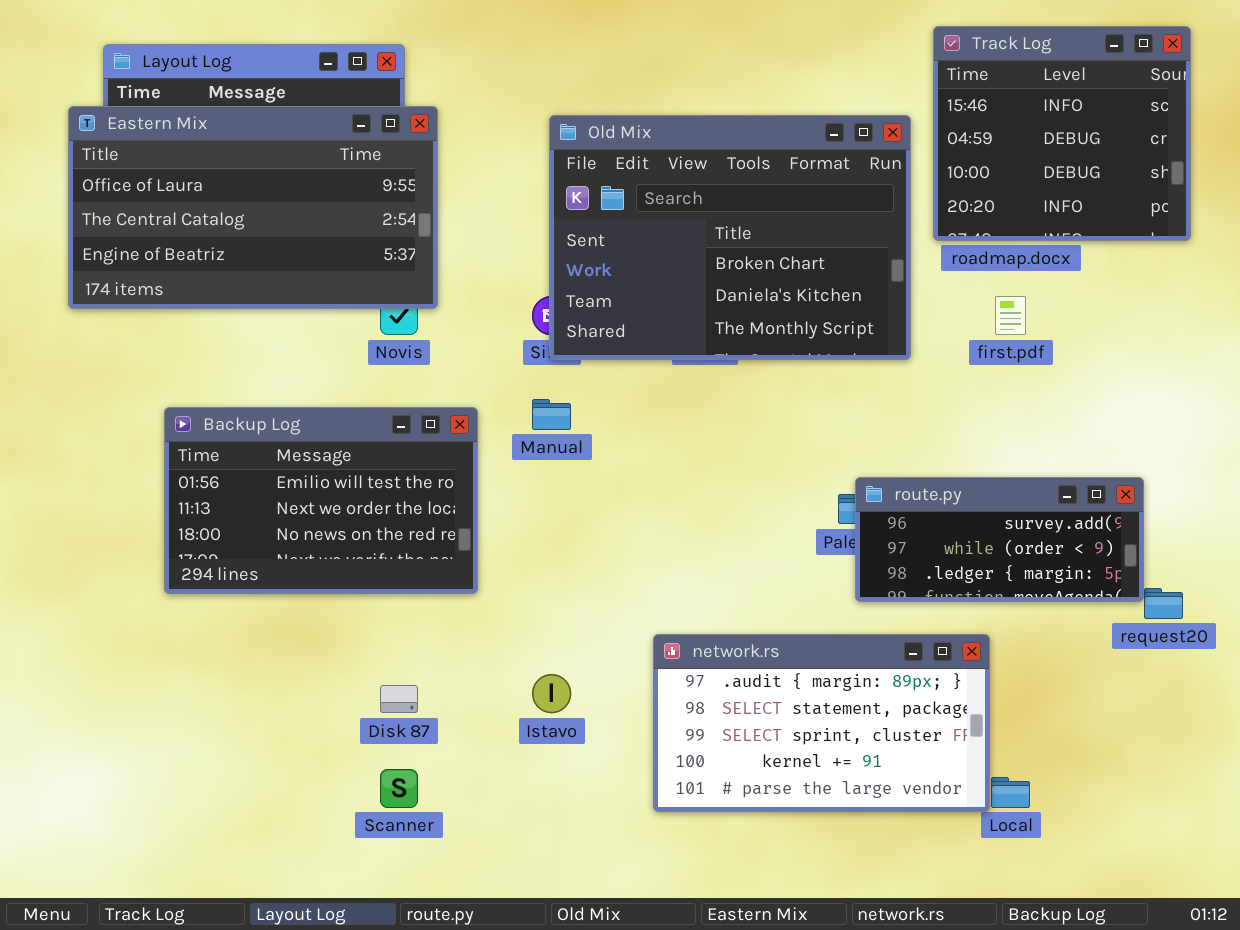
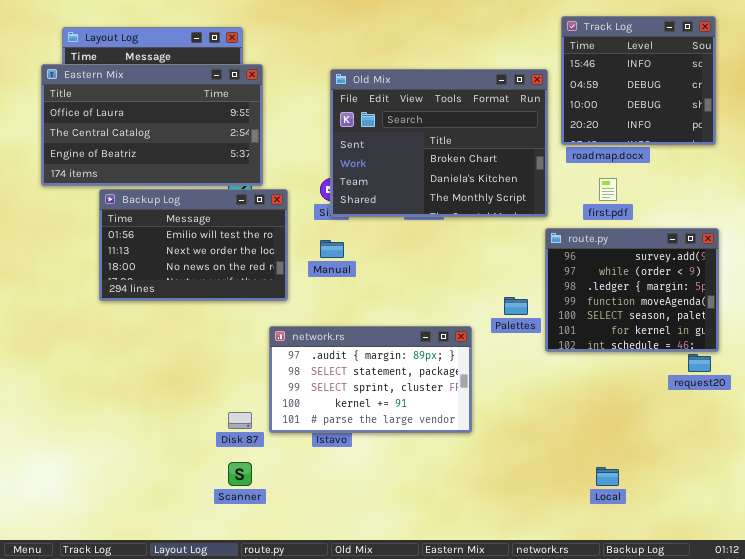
Backup Log: [164,407,478,594] -> [99,189,288,301], moved
route.py: [855,477,1144,602] -> [545,228,719,352], moved, resized
network.rs: [653,634,990,812] -> [269,326,472,433], moved

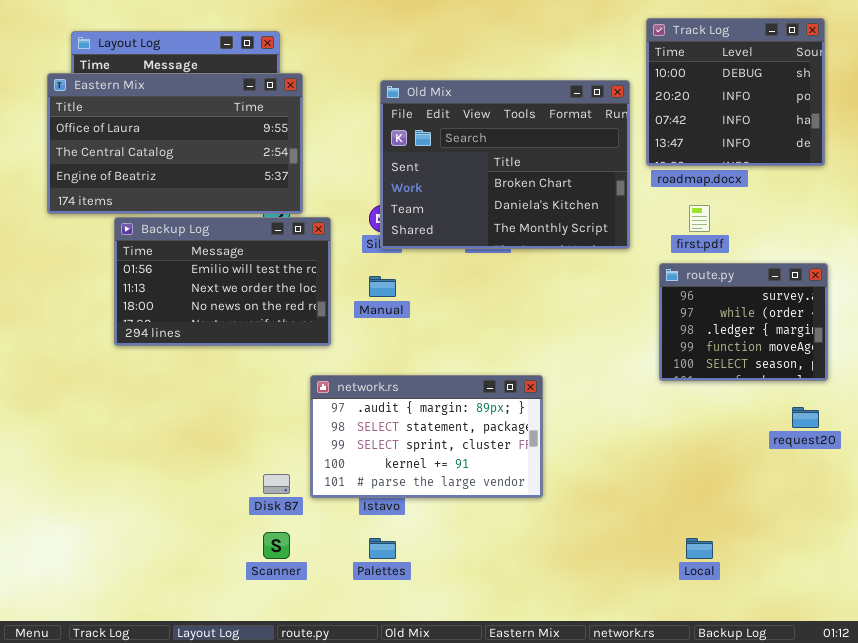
Track Log: [561,16,716,145] -> [646,18,825,166], scrolled down 2 rows
route.py: [545,228,719,352] -> [659,263,828,381], resized
Palettes: [504,297,528,315] -> [369,538,396,559], moved

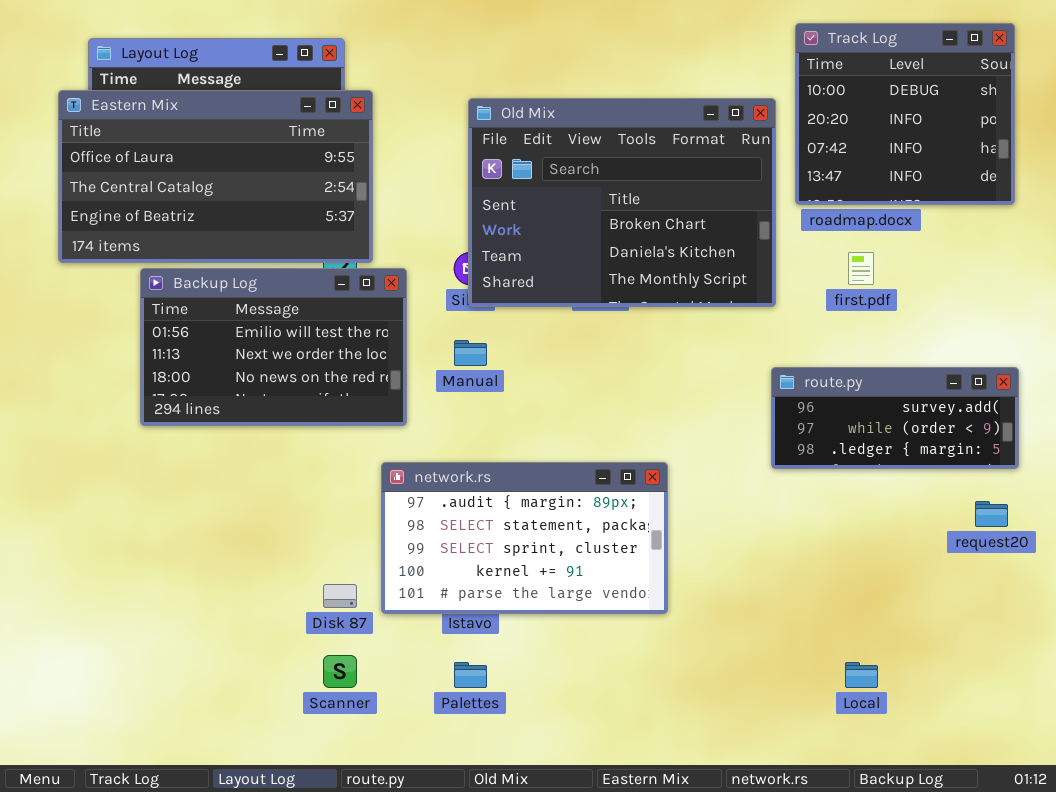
route.py: [659,263,828,381] -> [771,367,1019,469], resized

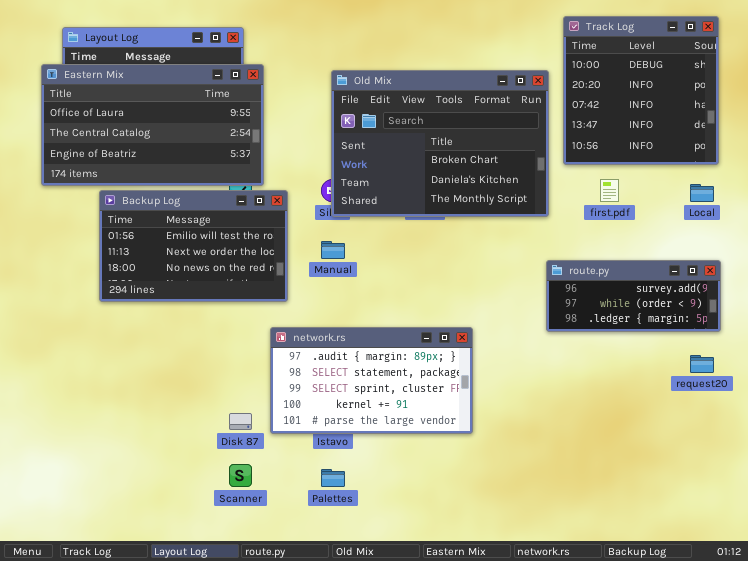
Track Log: [795,23,1015,205] -> [563,16,719,165], resized
Local: [845,662,878,688] -> [690,184,714,202], moved

